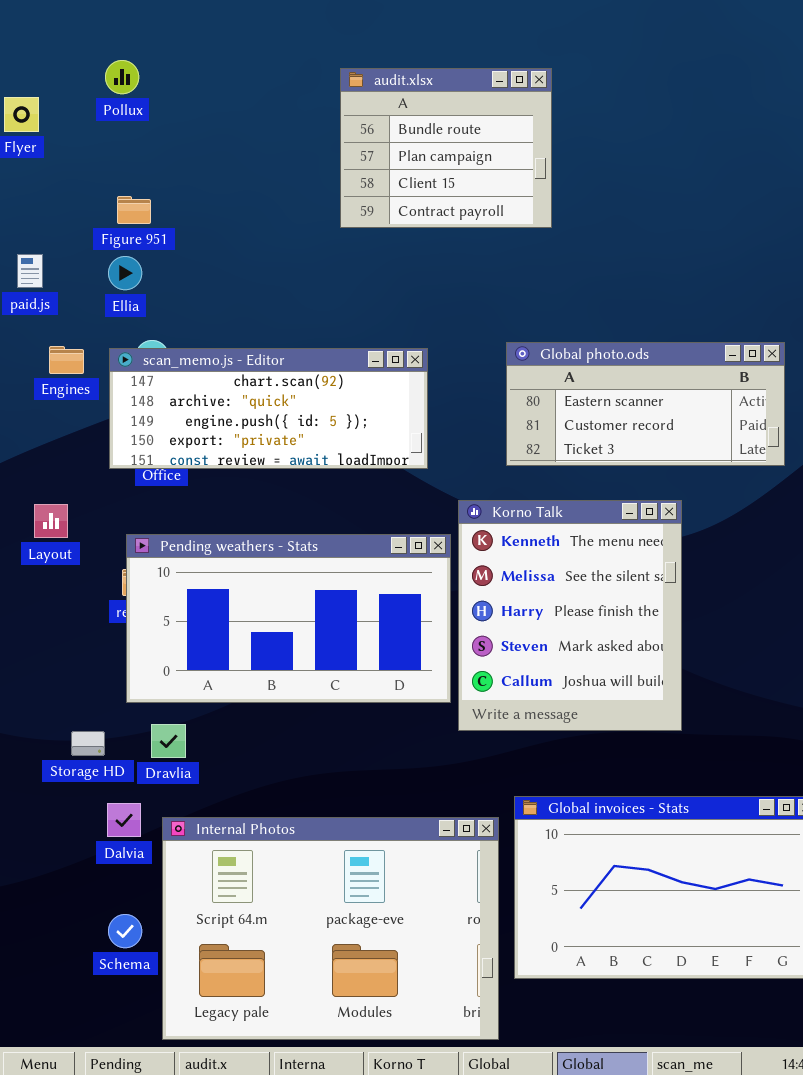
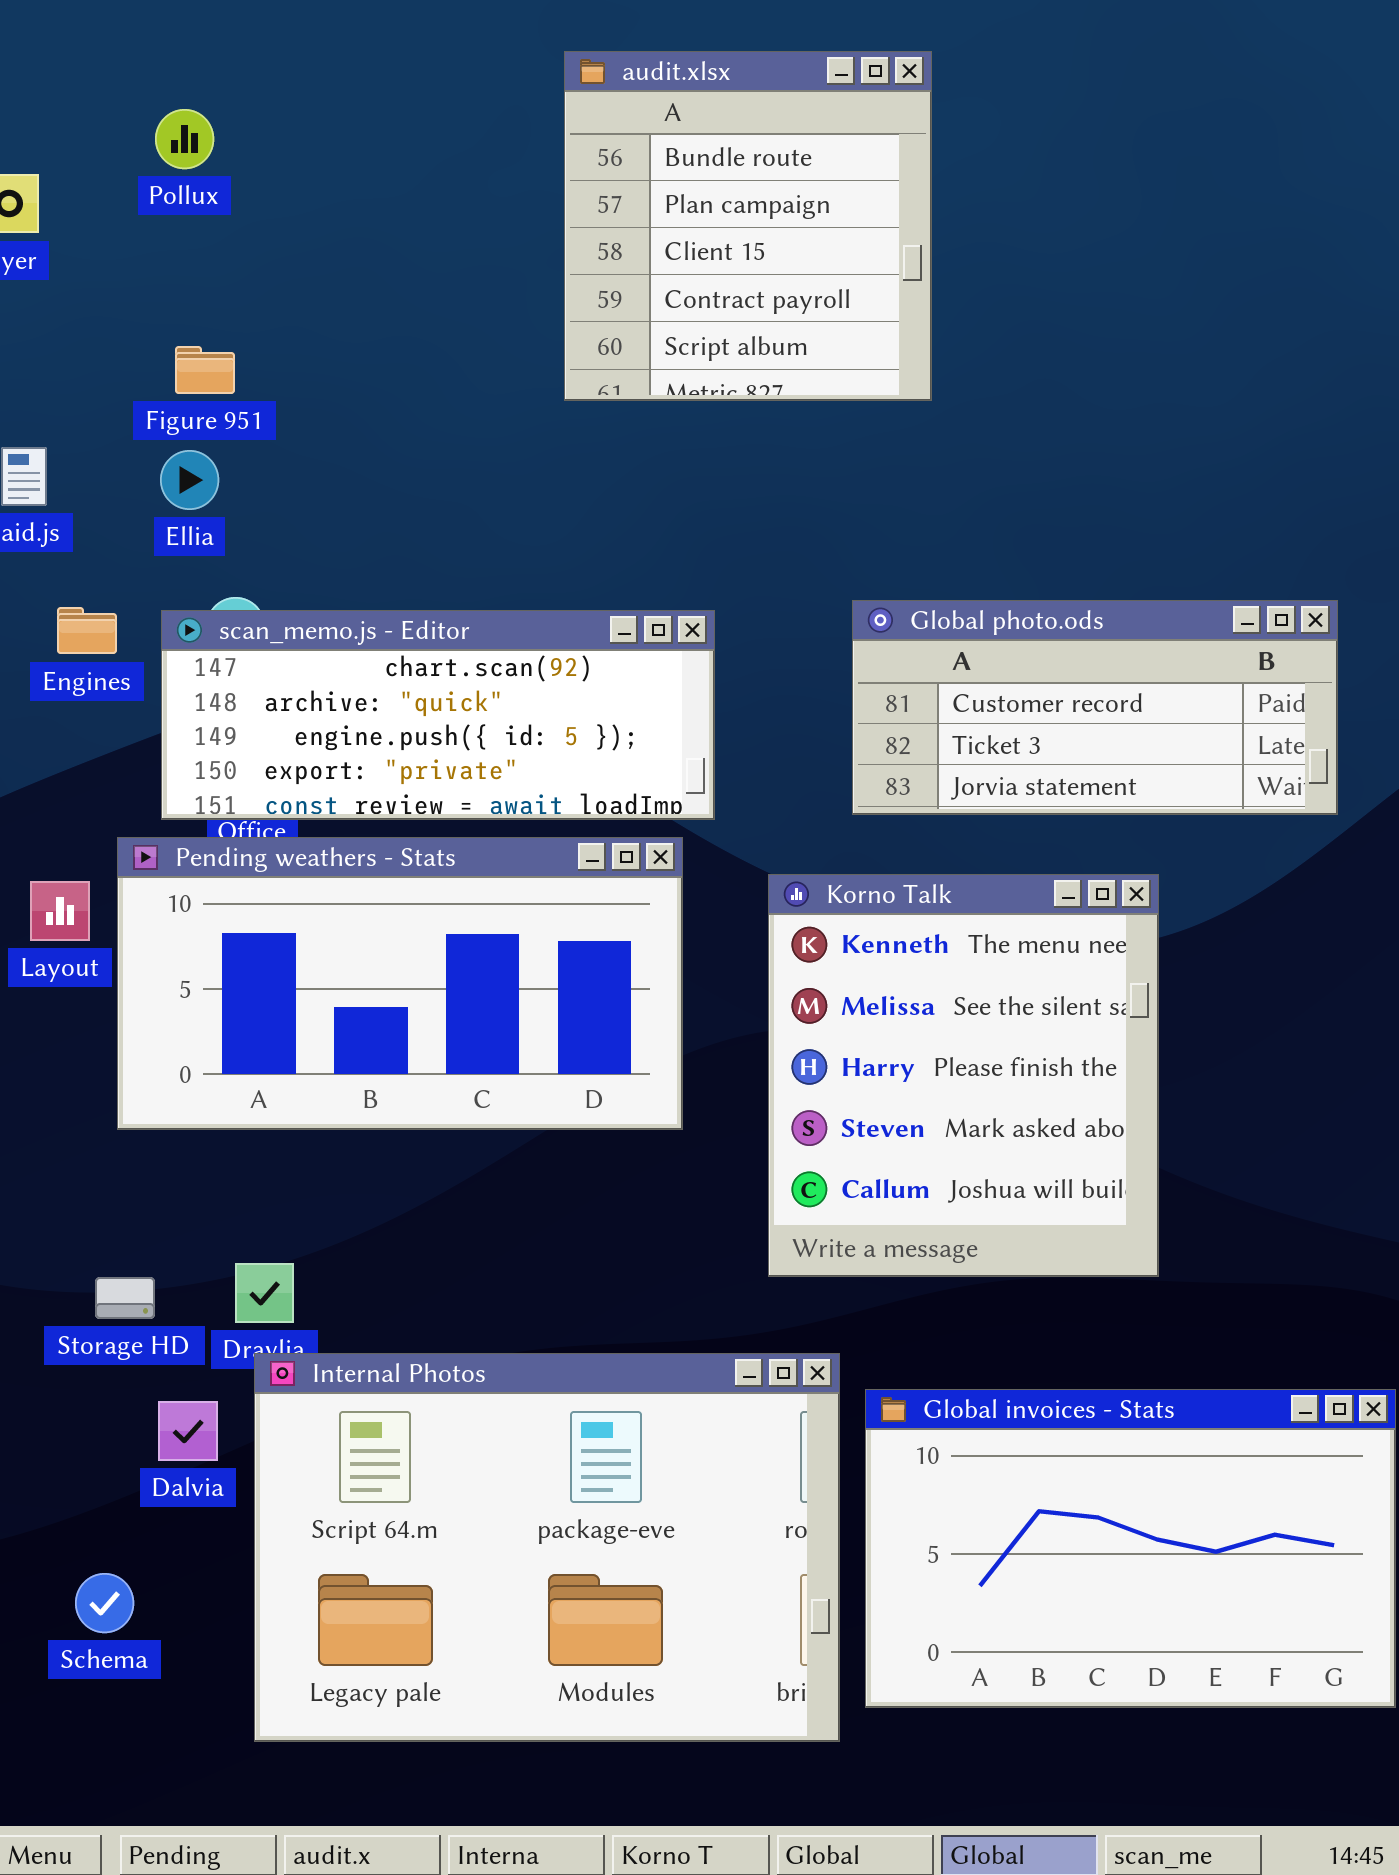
audit.xlsx: [340,68,552,228] -> [564,51,932,401], resized
Global photo.ods: [506,342,785,466] -> [852,600,1338,815], scrolled down 1 row
Pending weathers - Stats: [126,534,451,703] -> [117,837,683,1130], moved
Internal Photos: [162,817,499,1040] -> [254,1353,840,1742], moved
Schema: [108,914,142,948] -> [75,1573,134,1633], moved

